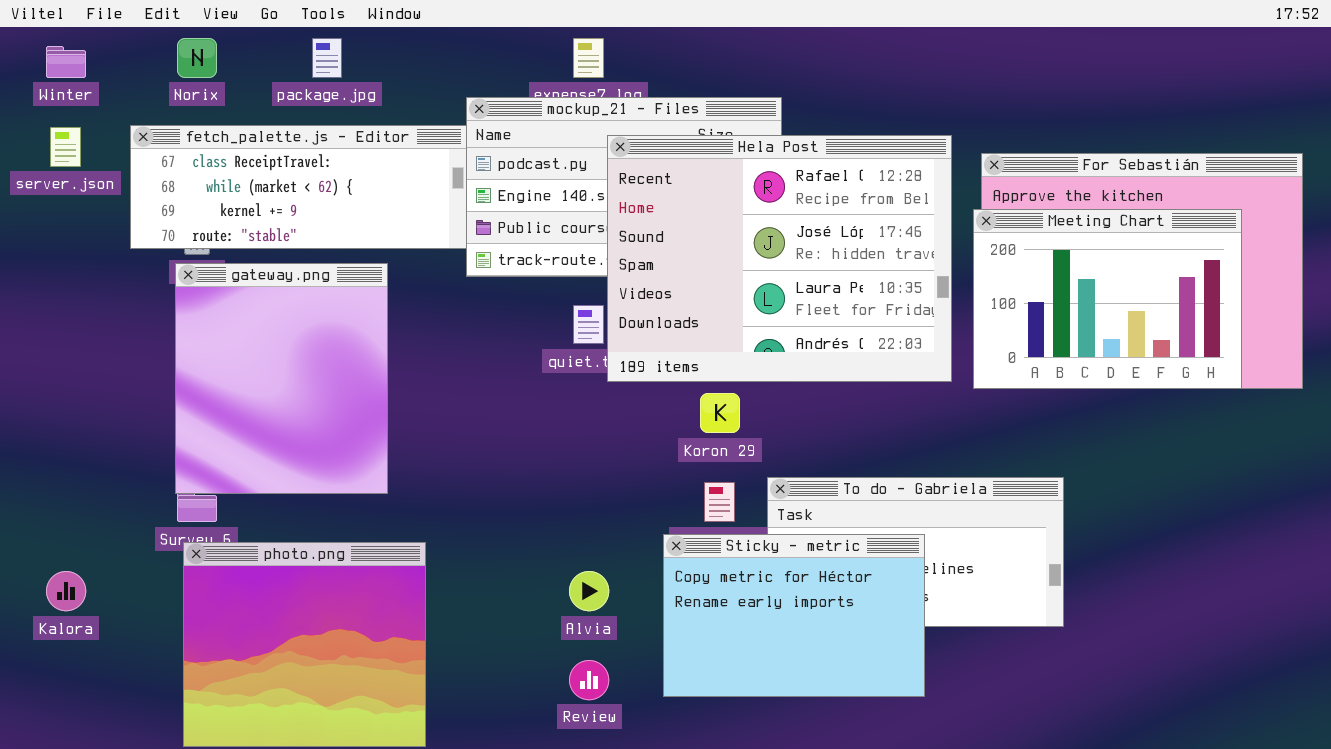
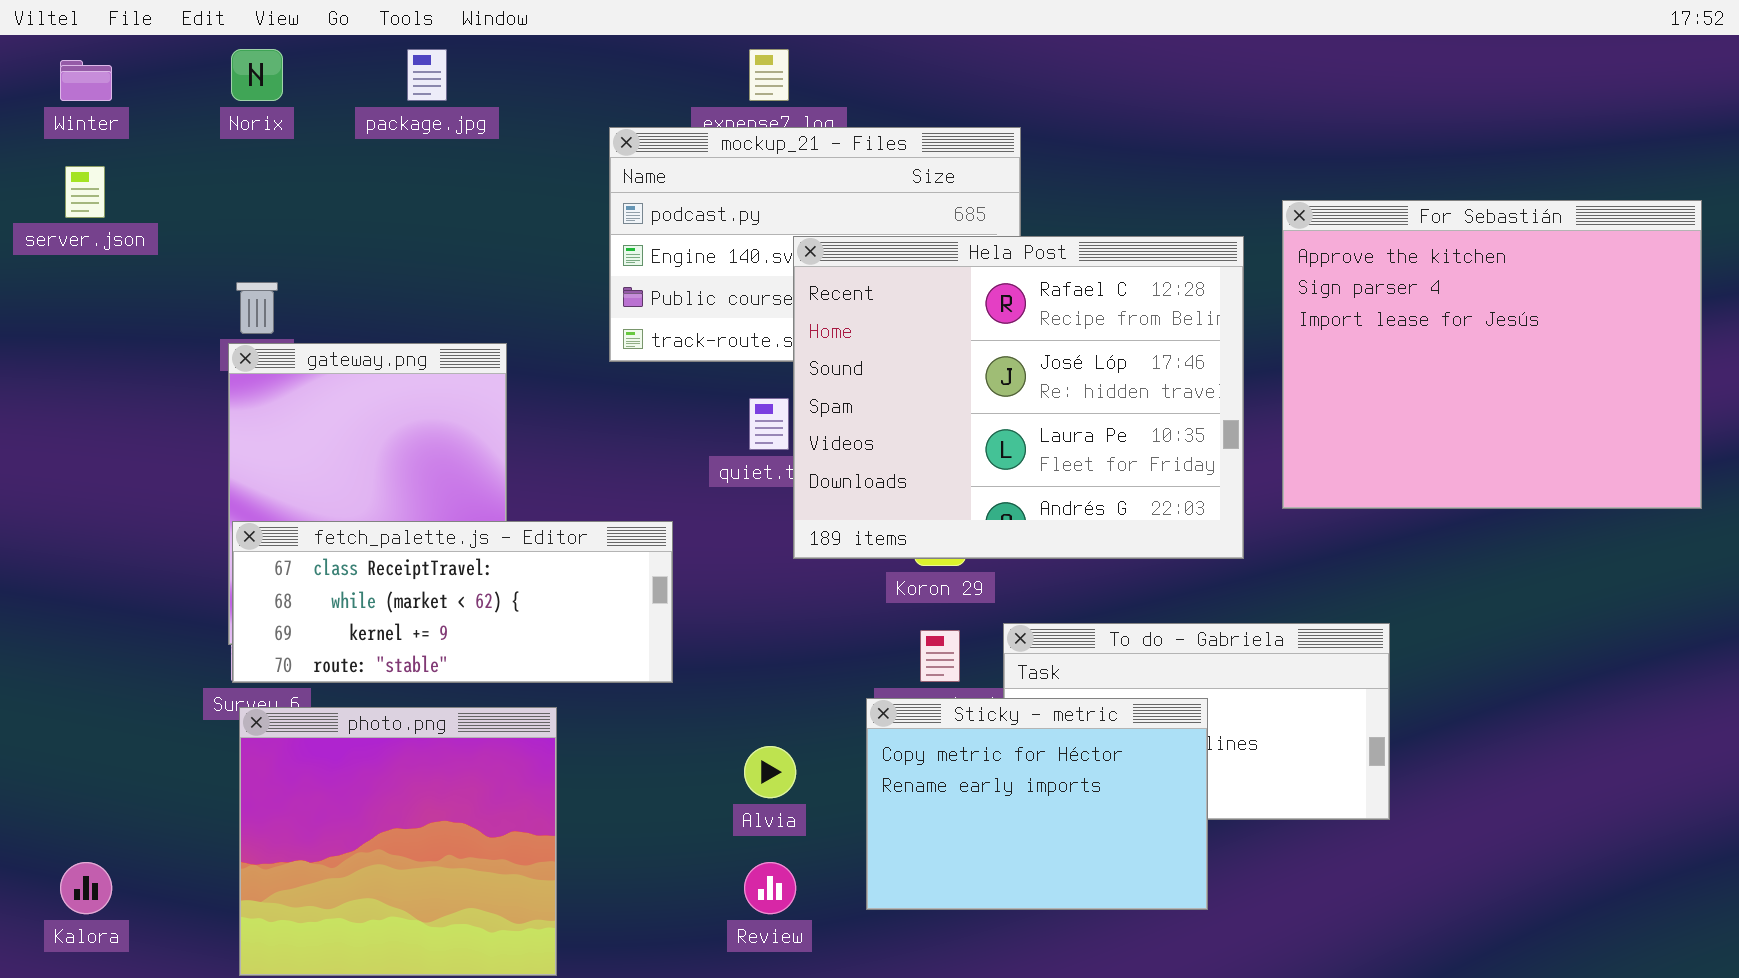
fetch_palette.js - Editor: [130,125,467,249] -> [232,521,673,683], moved
Hela Post: [607,135,952,382] -> [793,236,1244,559], moved
Meeting Chart: [973,209,1242,389] -> none, closed
Kalora: [46,571,86,611] -> [60,862,112,914], moved

